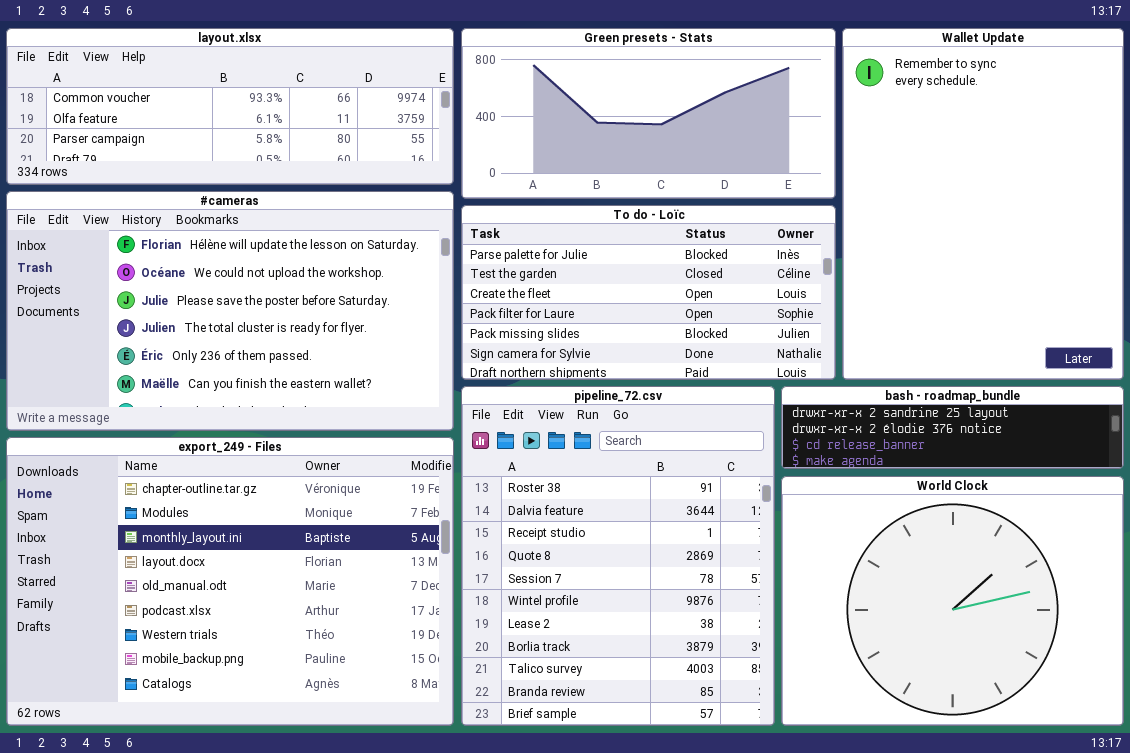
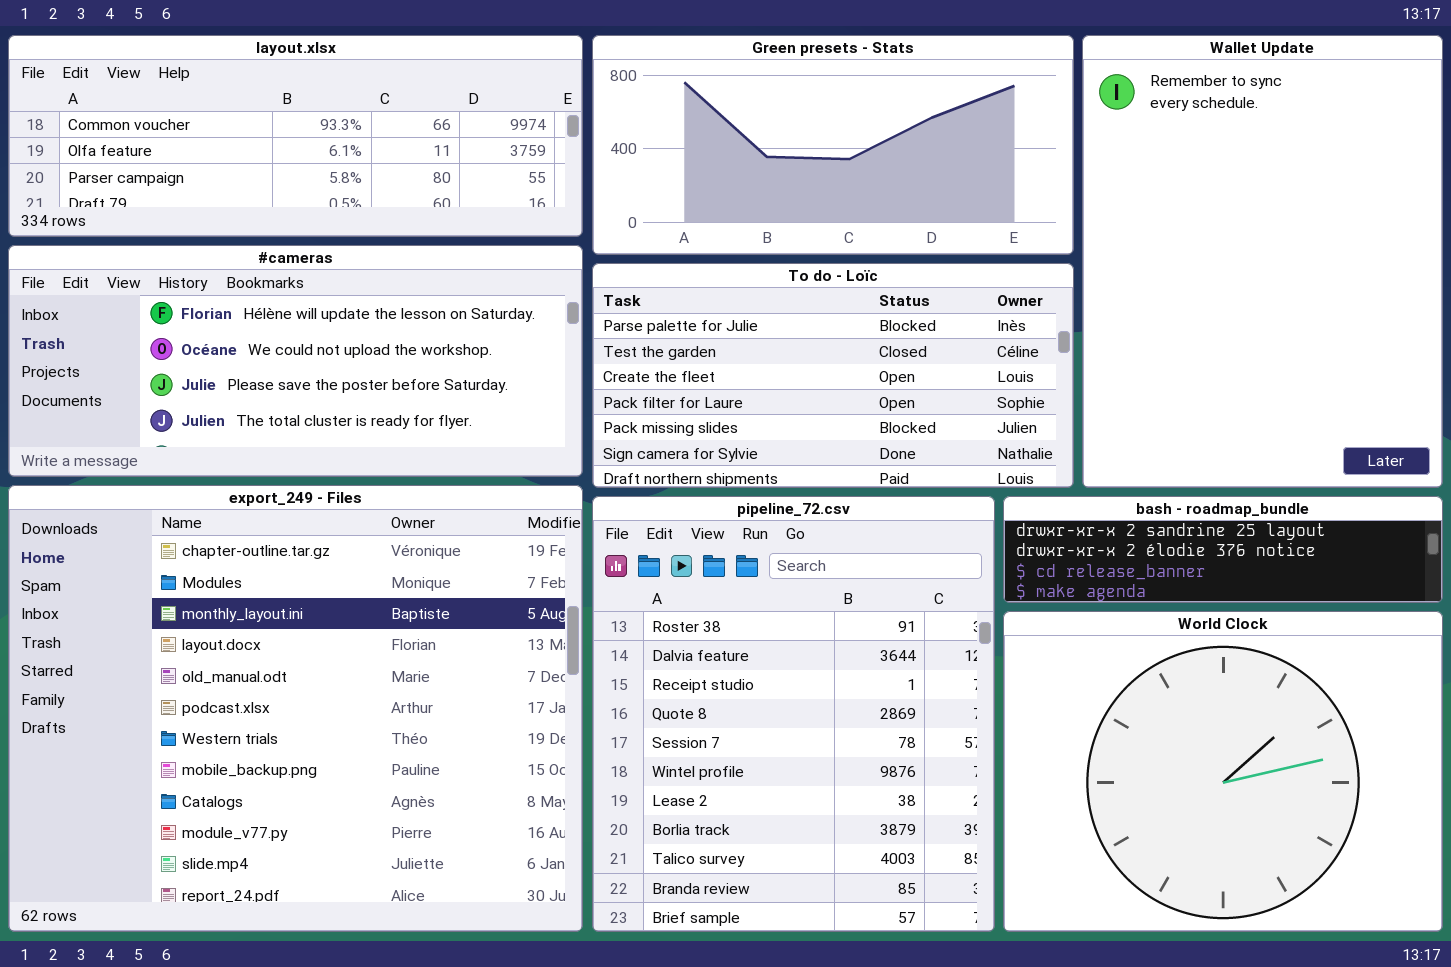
#cameras: [6,191,454,431] -> [8,245,583,477], resized
export_249 - Files: [6,437,454,726] -> [8,485,583,932], resized

